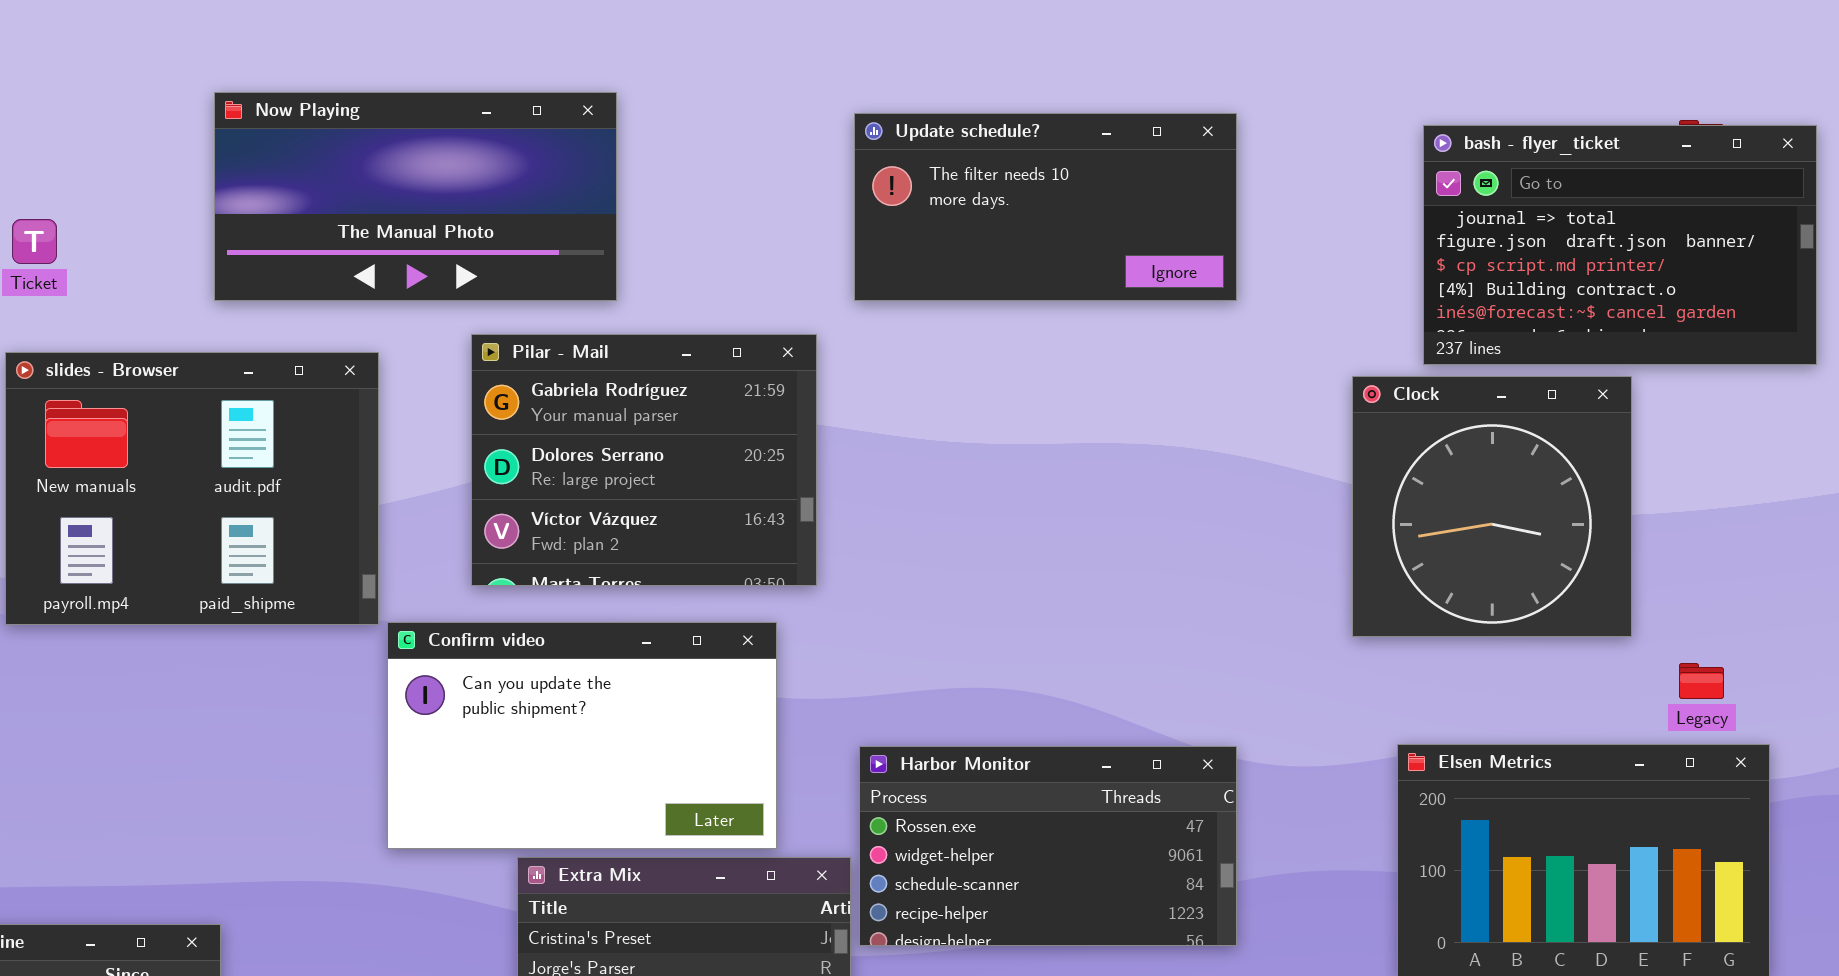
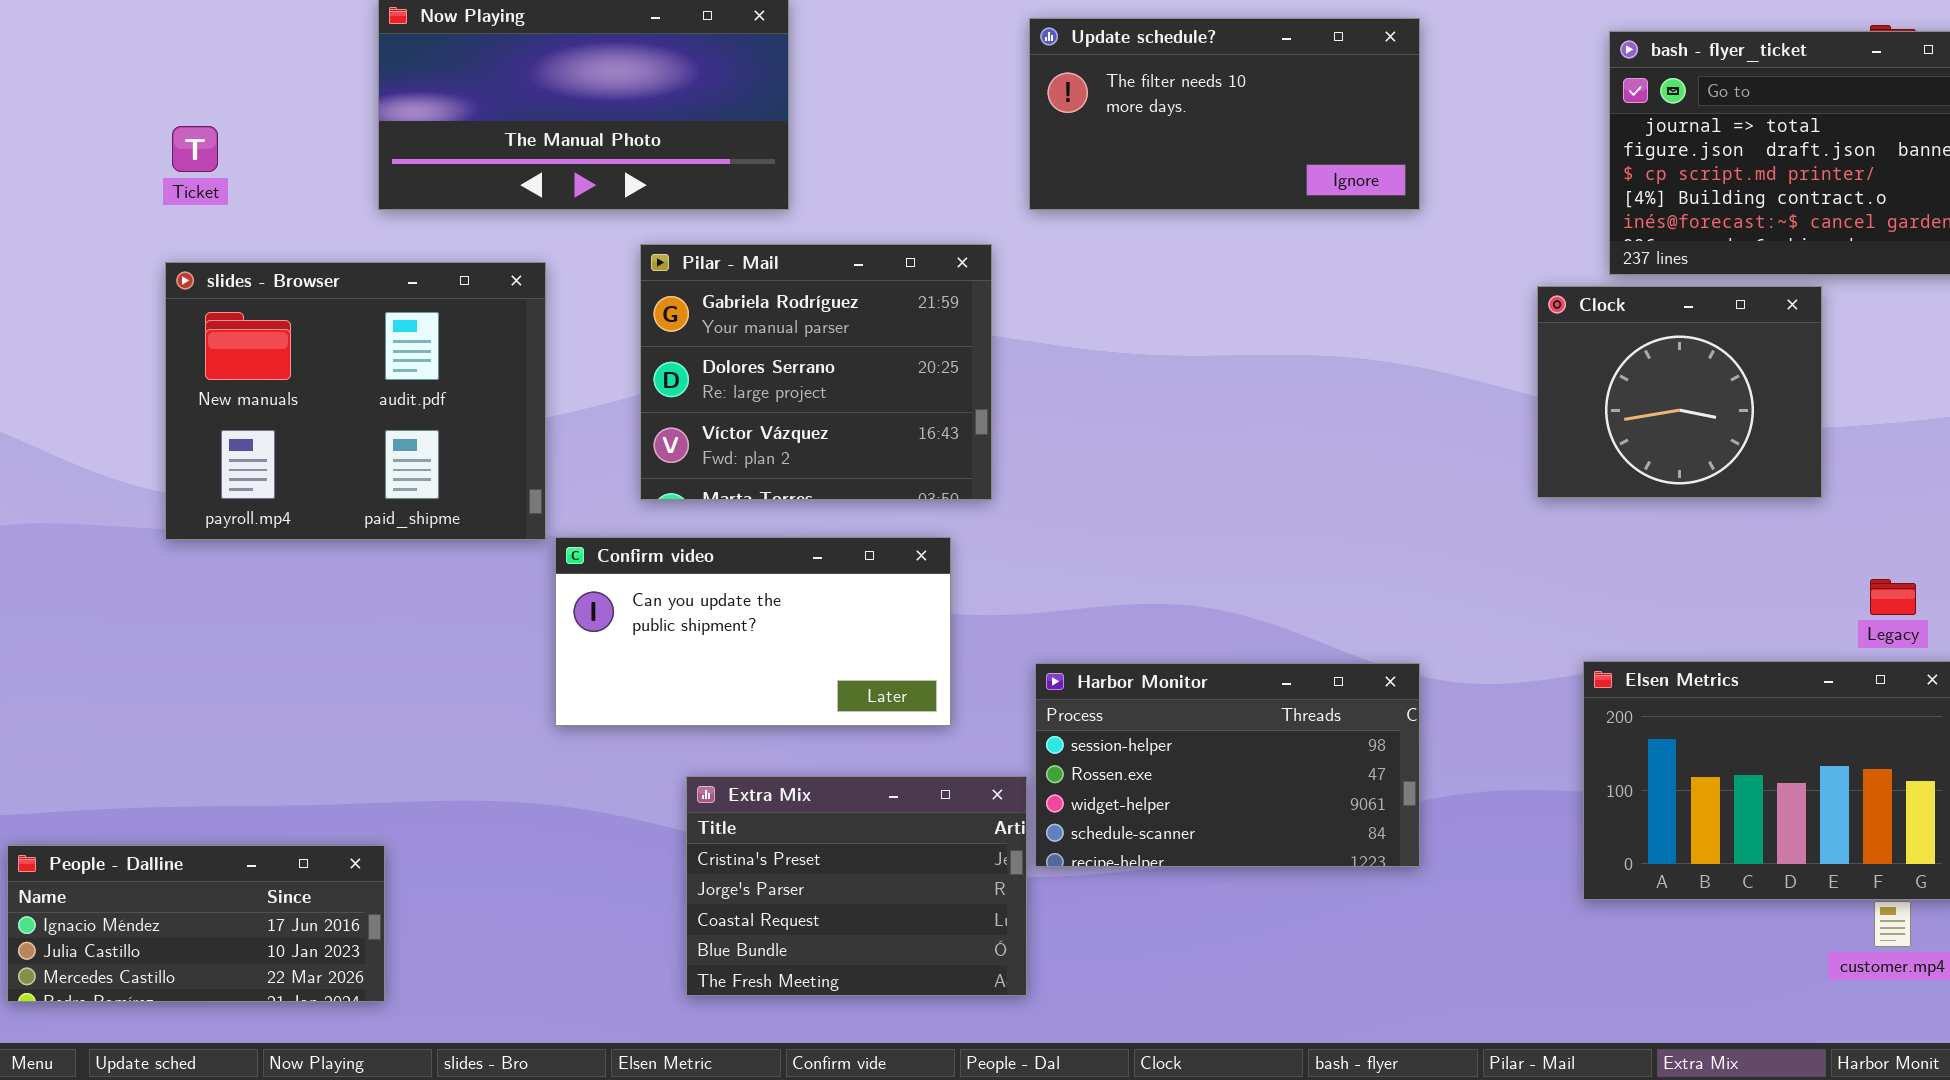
Clock: [1352,376,1632,637] -> [1537,286,1822,498], resized
Confirm video: [387,622,777,849] -> [555,537,951,726], resized
Harbor Monitor: [859,746,1237,946] -> [1035,663,1420,867], scrolled up 1 row

